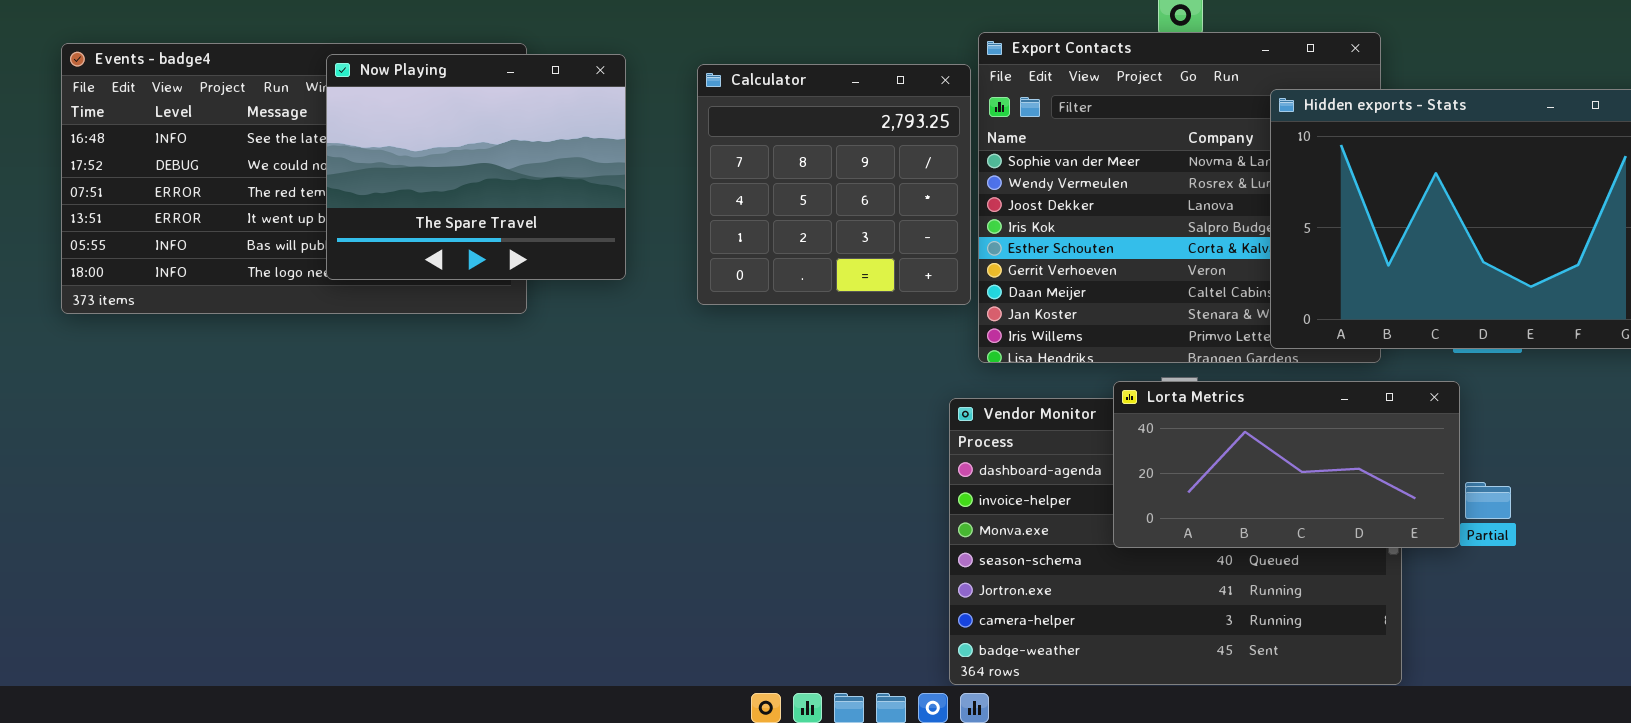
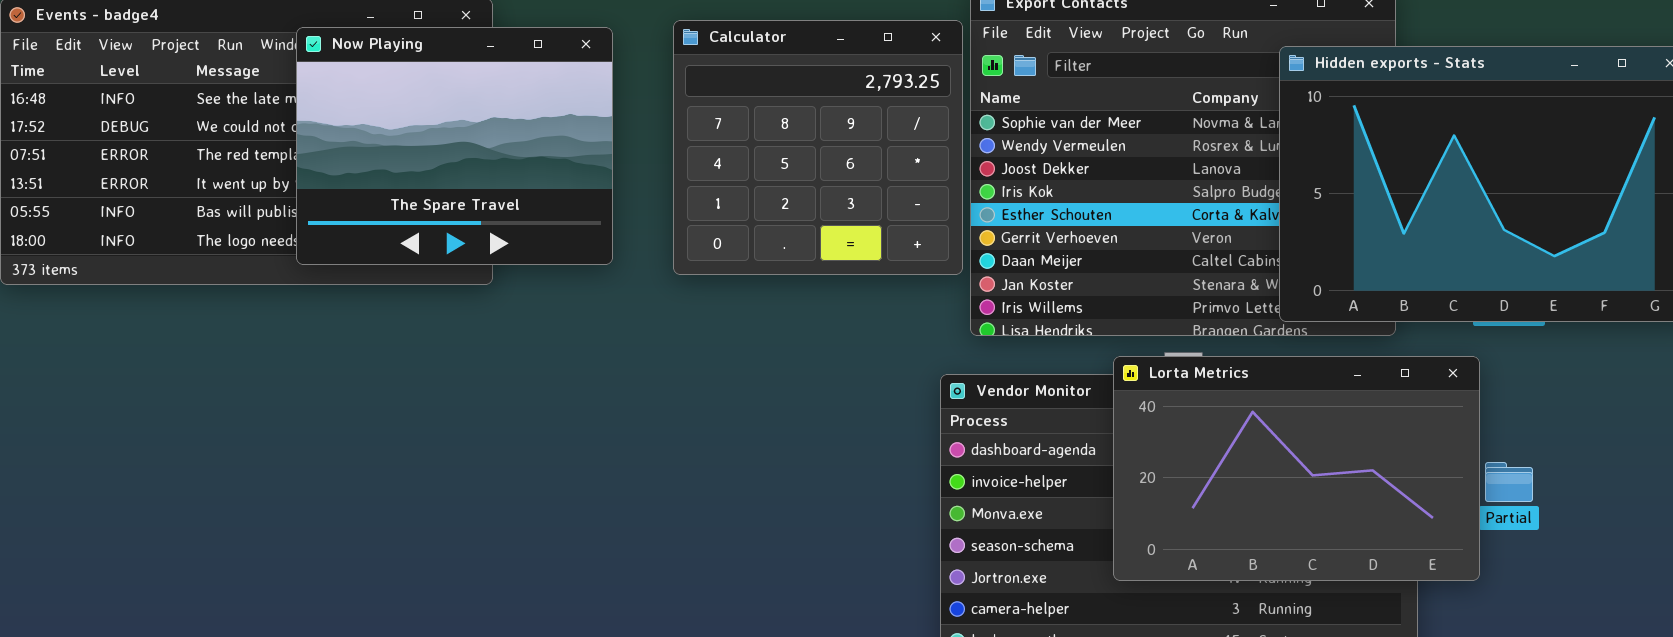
Now Playing: [326,54,626,280] -> [296,27,613,265], moved
Lorta Metrics: [1113,381,1460,548] -> [1113,356,1480,581], resized

